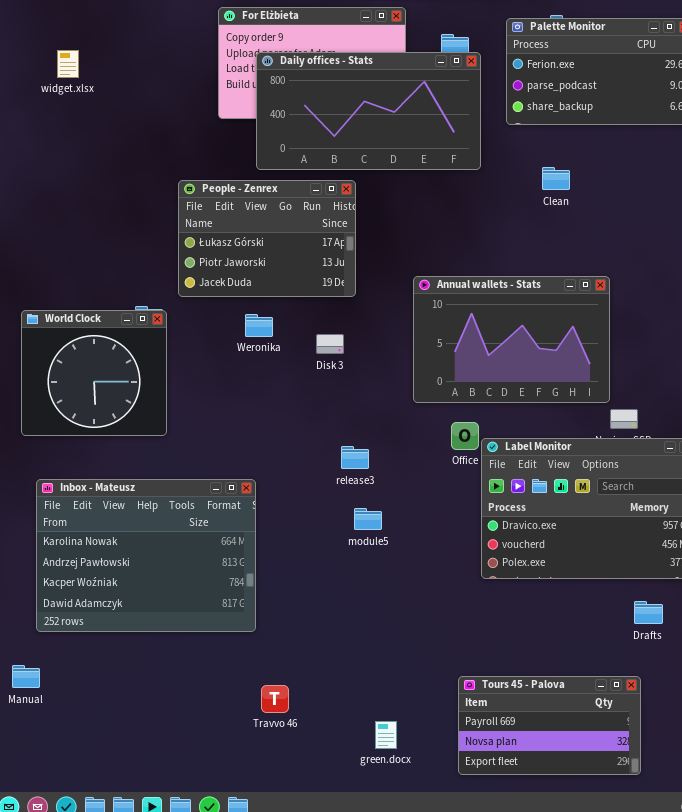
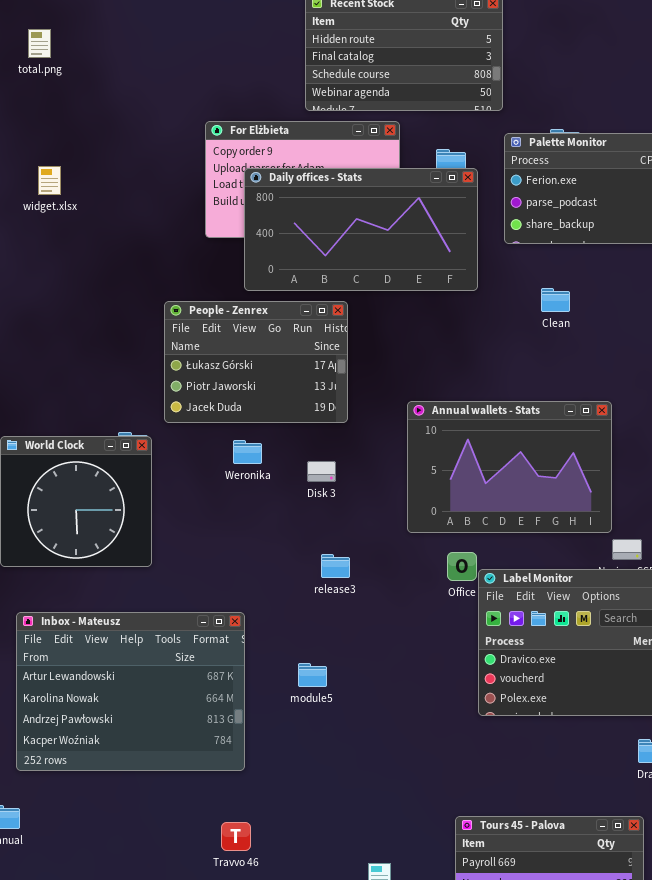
release3: [341,446,369,469] -> [321,554,350,578], moved
Inbox - Mateusz: [36,479,256,632] -> [16,612,245,771], scrolled up 1 row
module5: [354,508,382,530] -> [298,663,327,687], moved
Travvo 46: [261,685,289,713] -> [221,822,251,851], moved

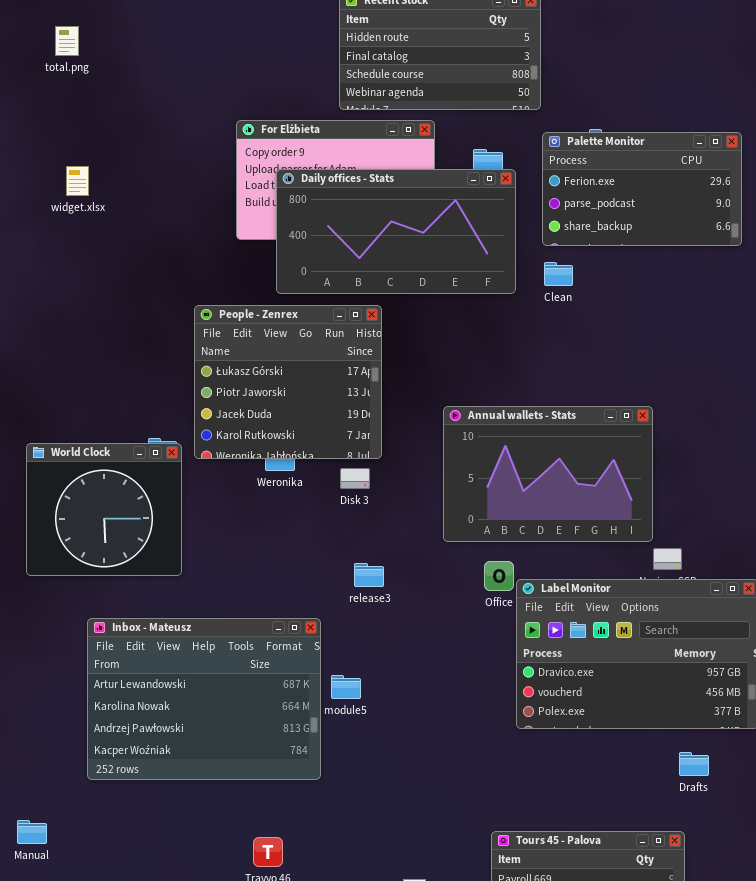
Clean: [541,288,570,312] -> [544,262,573,286], moved
People - Zenrex: [164,301,348,423] -> [194,305,382,459], resized
Inbox - Mateusz: [16,612,245,771] -> [87,618,321,780], moved

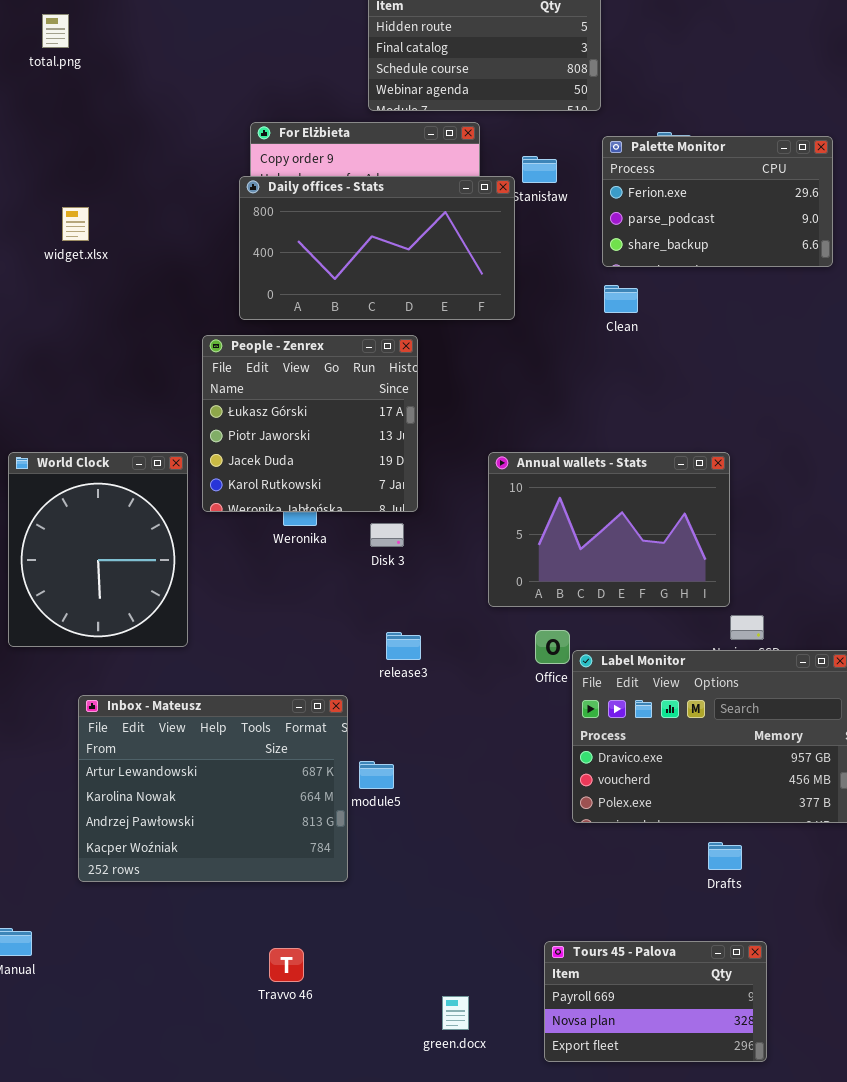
widget.xlsx: [66,166,89,196] -> [62,207,89,241], moved
Daily offices - Stats: [276,169,516,294] -> [239,176,515,320], moved
World Clock: [26,443,182,576] -> [8,452,188,647], resized
Drafts: [679,752,709,776] -> [708,842,742,870], moved

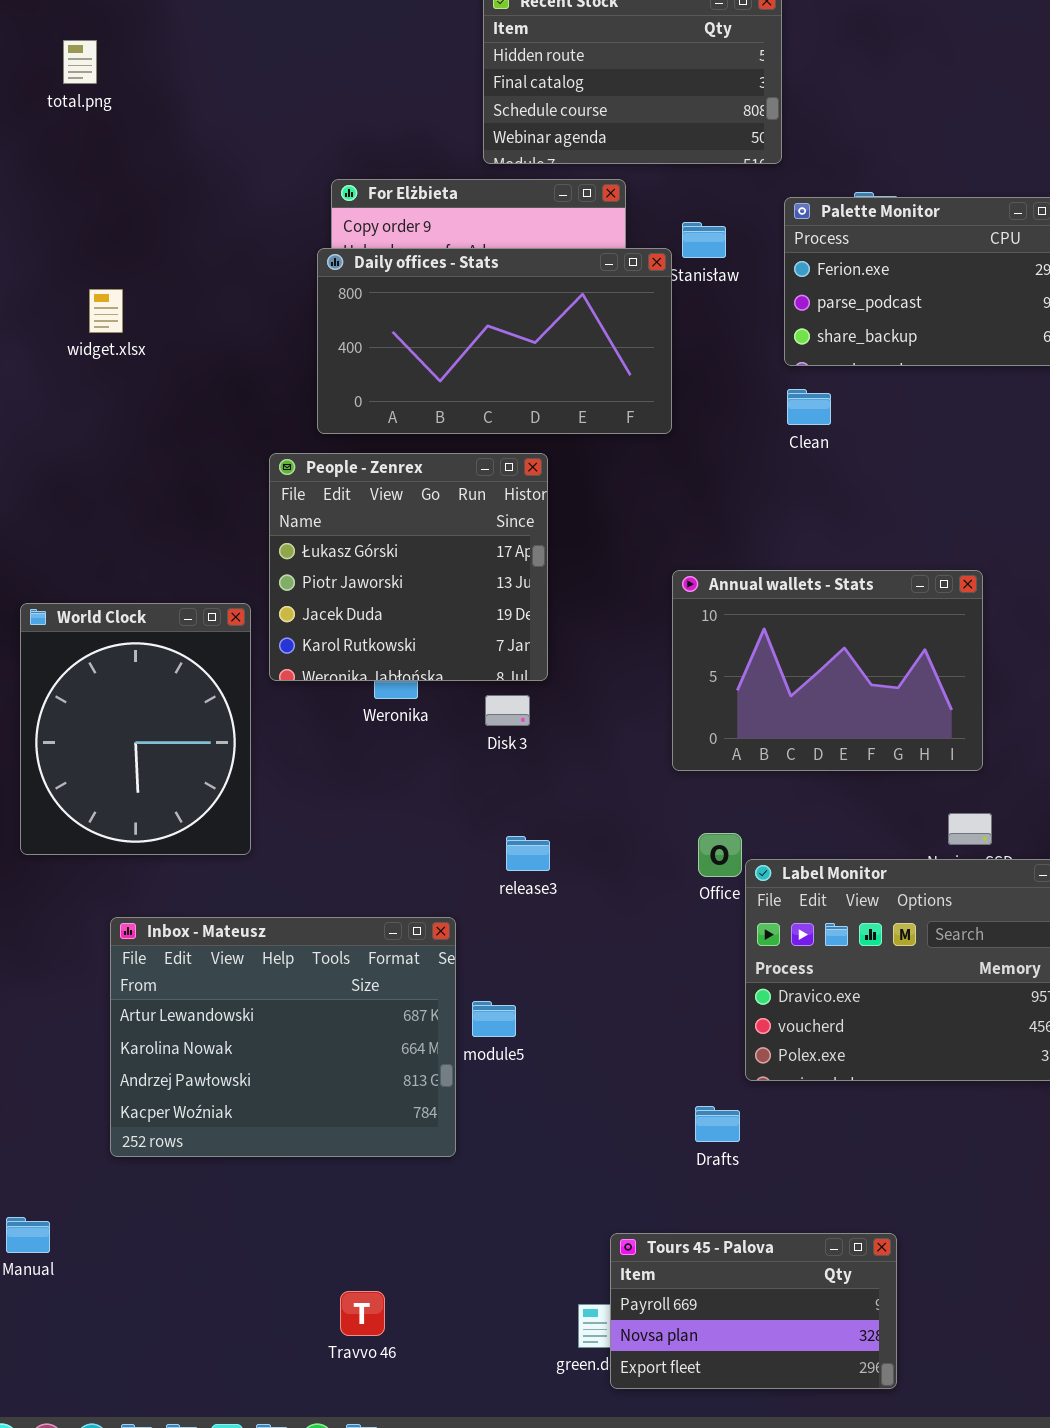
Annual wallets - Stats: [488,452,730,607] -> [672,570,983,771], moved
Drafts: [708,842,742,870] -> [695,1106,740,1142], moved
Tours 45 - Palova: [544,941,767,1062] -> [610,1233,897,1389], moved
Travvo 46: [269,948,304,982] -> [340,1291,385,1336], moved

